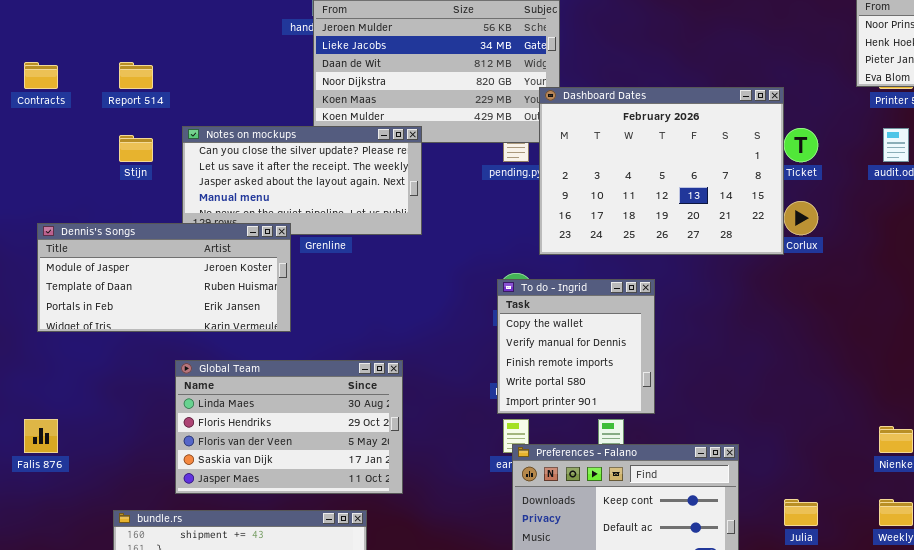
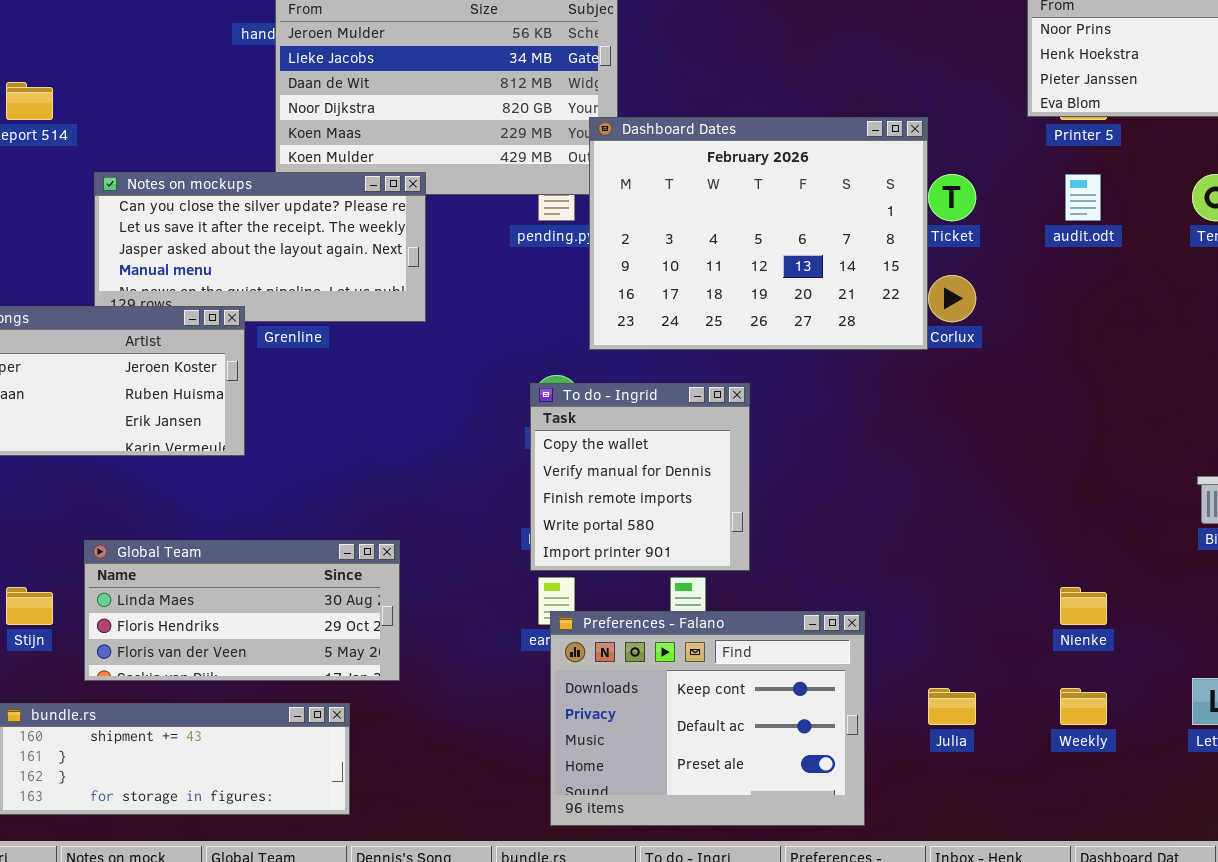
Stijn: [119,135,153,162] -> [6,587,53,625], moved
Global Team: [175,360,403,494] -> [84,540,400,681], resized

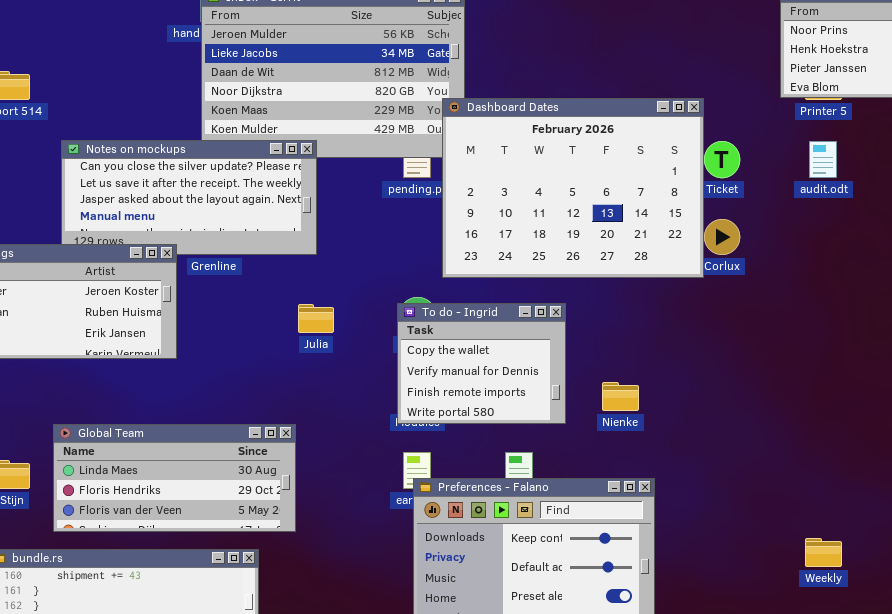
To do - Ingrid: [530,383,750,571] -> [397,303,566,424], resized
Nienke: [1060,587,1107,625] -> [602,382,639,411], moved
Julia: [928,688,976,725] -> [298,304,334,333], moved

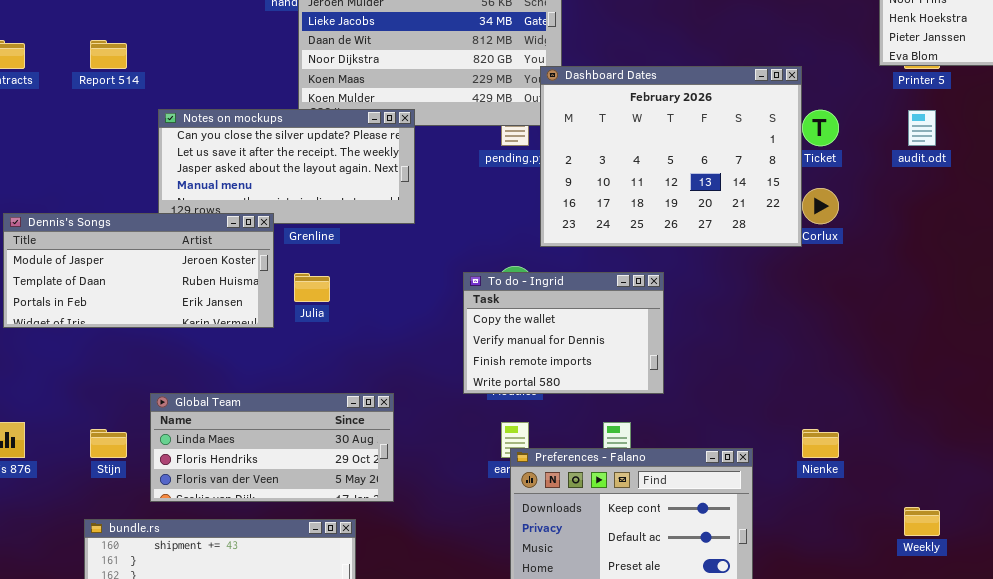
To do - Ingrid: [397,303,566,424] -> [463,272,664,394], resized
Julia: [298,304,334,333] -> [294,273,330,302], moved
Nienke: [602,382,639,411] -> [802,429,839,458], moved

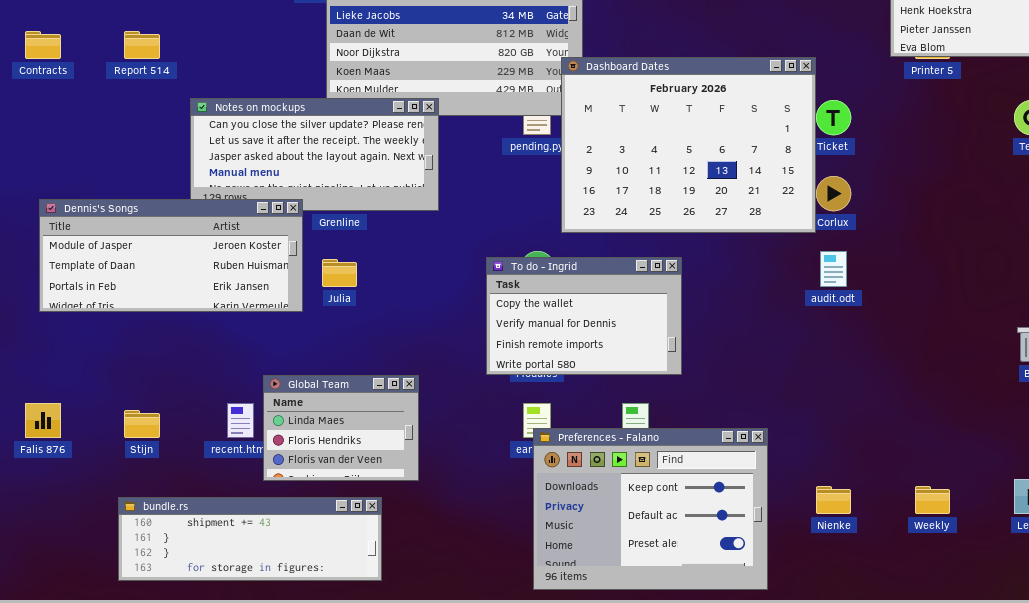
audit.odt: [908,110,936,146] -> [820,251,847,287], moved
Global Team: [150,393,394,502] -> [263,375,419,481], resized
Nienke: [802,429,839,458] -> [816,486,851,514], moved

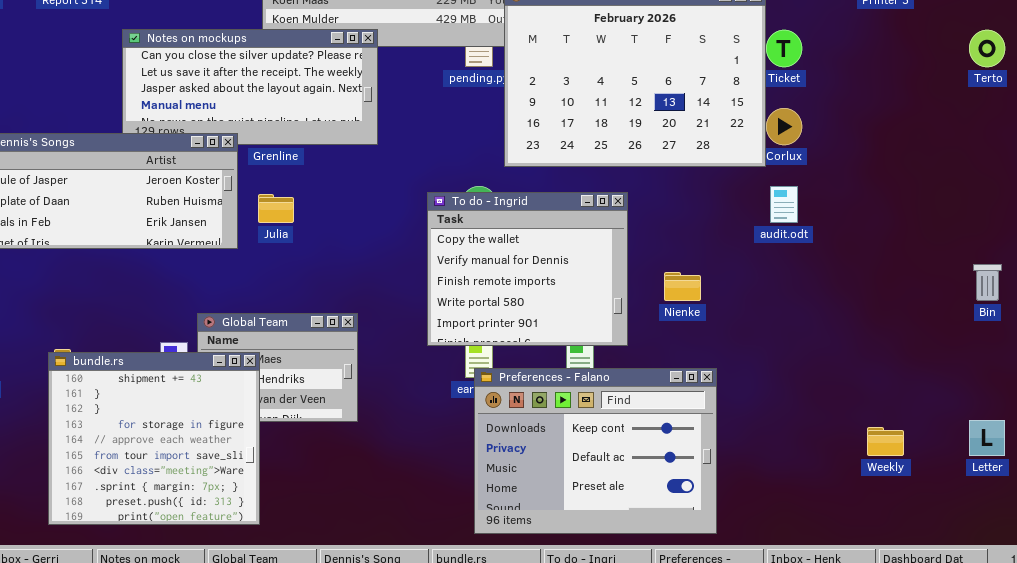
To do - Ingrid: [486,257,682,375] -> [427,192,628,346], resized
Nienke: [816,486,851,514] -> [664,272,701,301], moved
bundle.rs: [118,497,382,581] -> [48,352,260,525], resized

